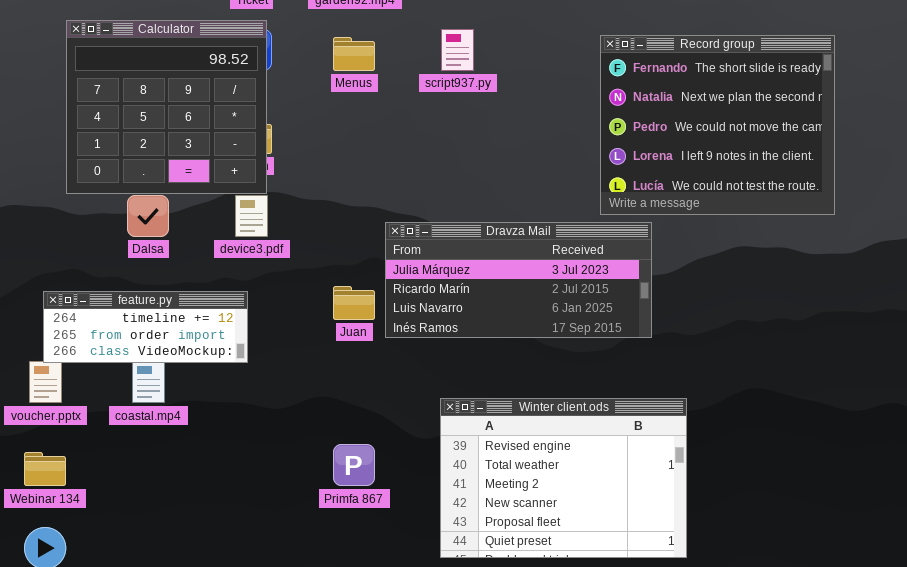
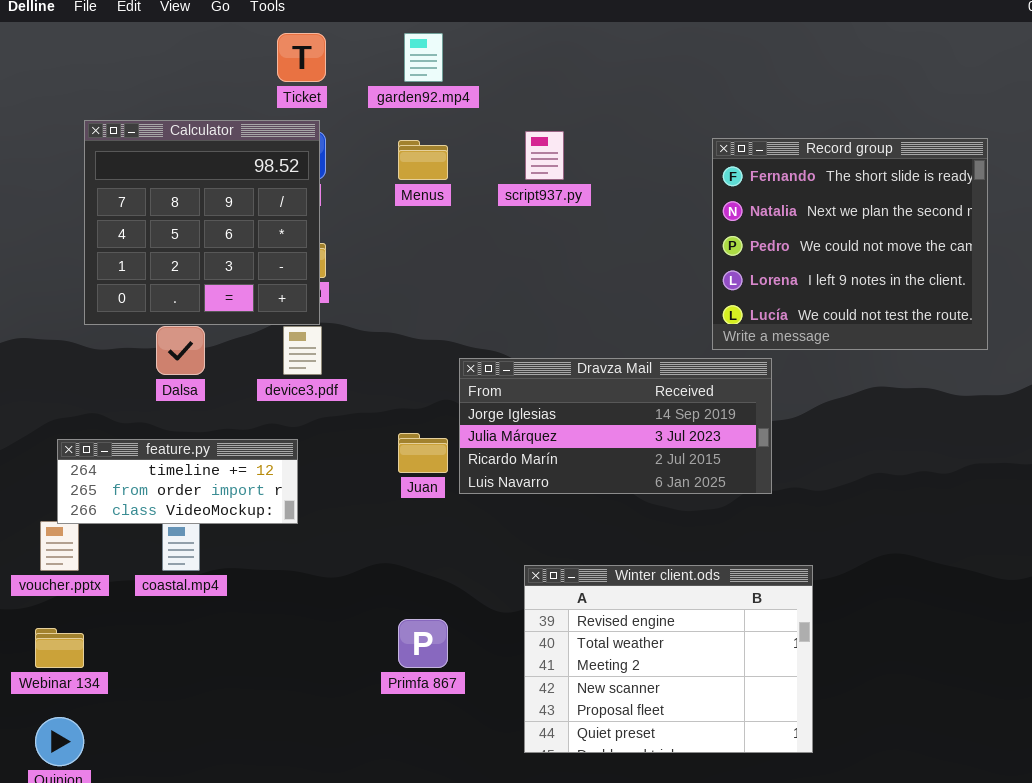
Dravza Mail: [385,222,652,338] -> [459,358,772,494], scrolled up 1 row

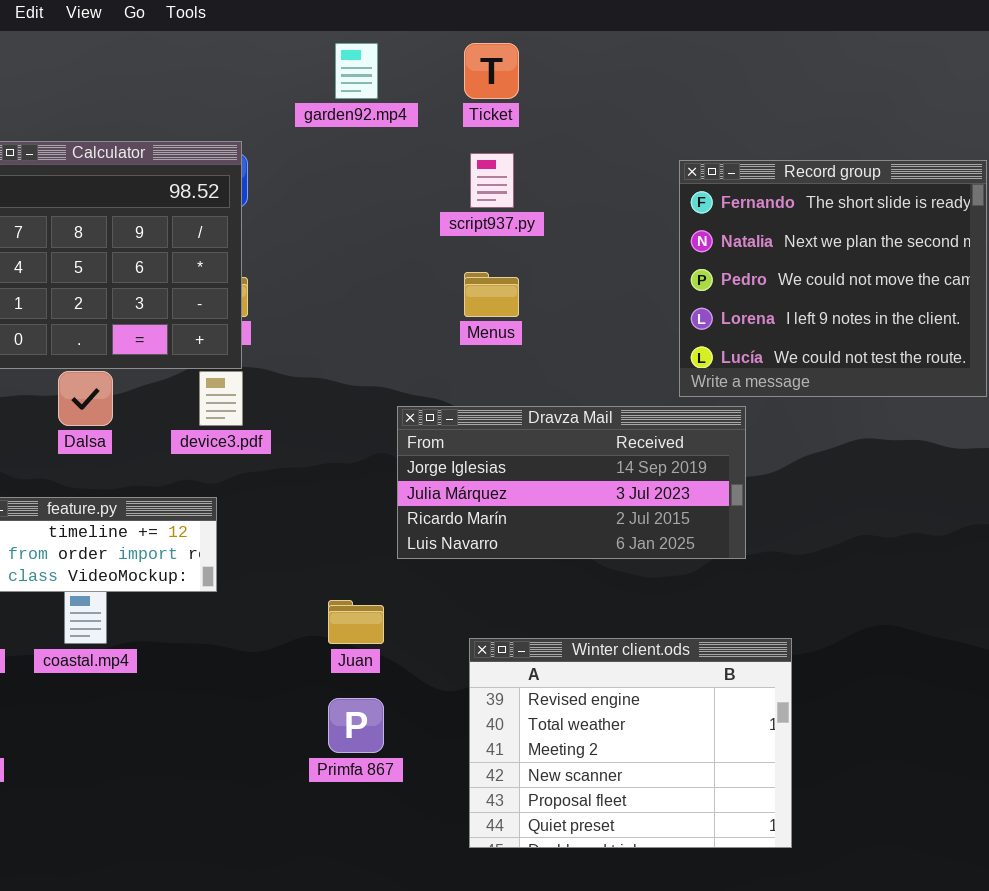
Ticket: [277,33,326,82] -> [464,43,519,99], moved
Menus: [398,140,448,180] -> [464,272,519,317], moved
Juan: [398,433,448,473] -> [328,600,384,644], moved

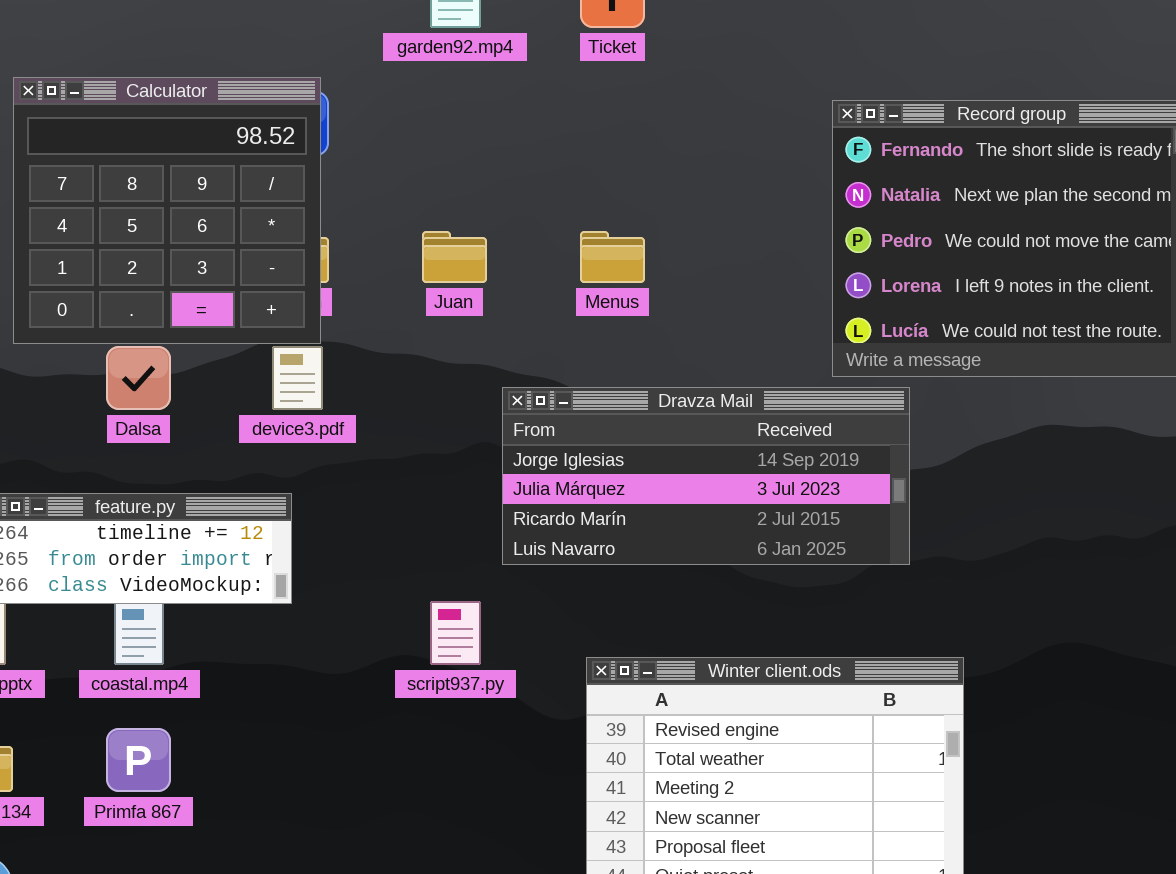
script937.py: [470,153,514,208] -> [430,601,481,665], moved
Juan: [328,600,384,644] -> [422,231,487,283], moved
Primfa 867: [328,698,384,753] -> [106,728,171,792], moved

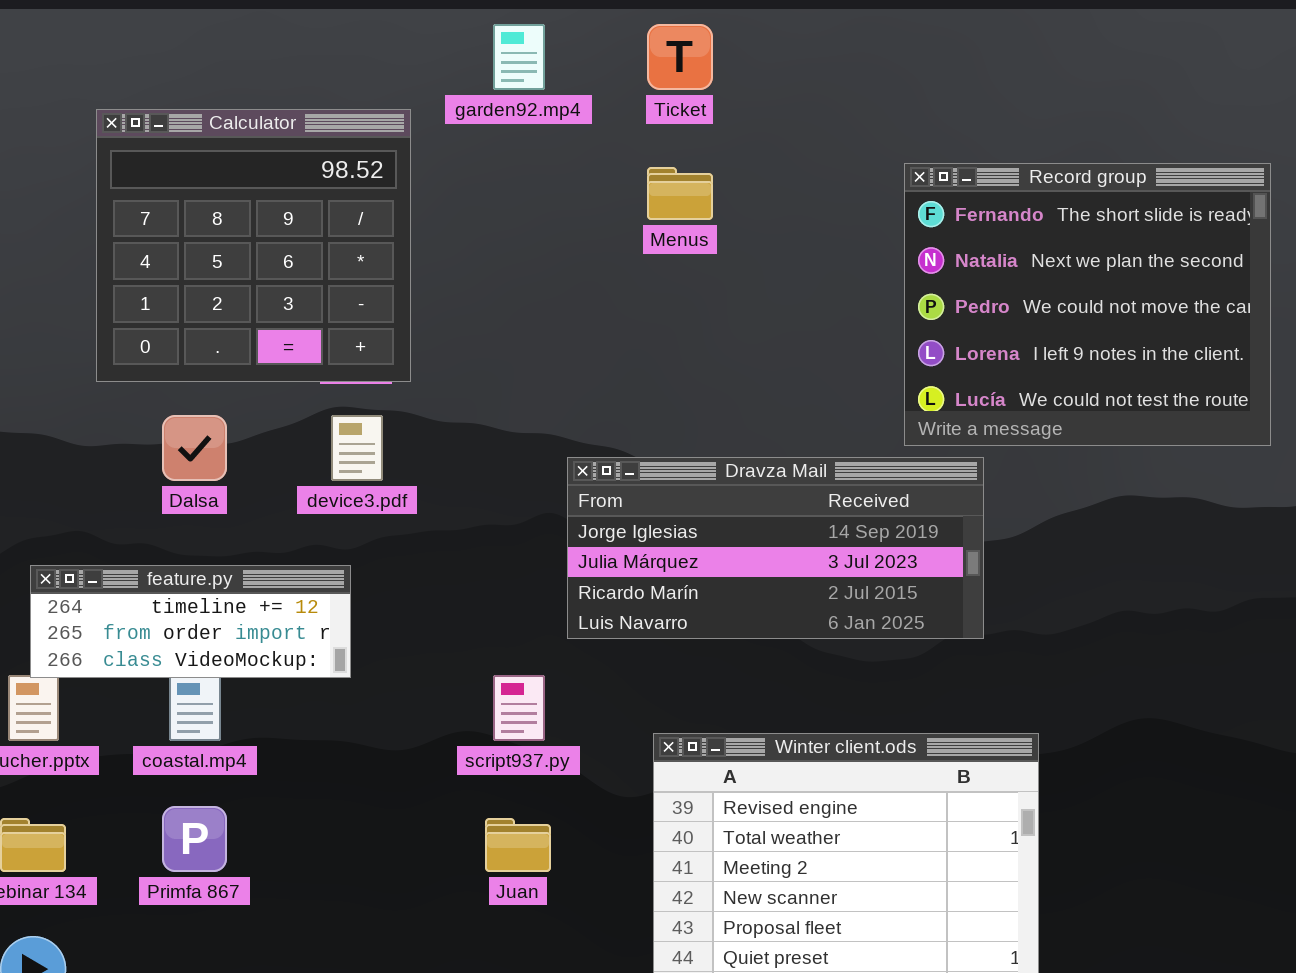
Calculator: [13,77,321,344] -> [96,109,411,382], moved
Juan: [422,231,487,283] -> [485,818,551,872], moved
Menus: [580,231,645,283] -> [647,167,713,220], moved

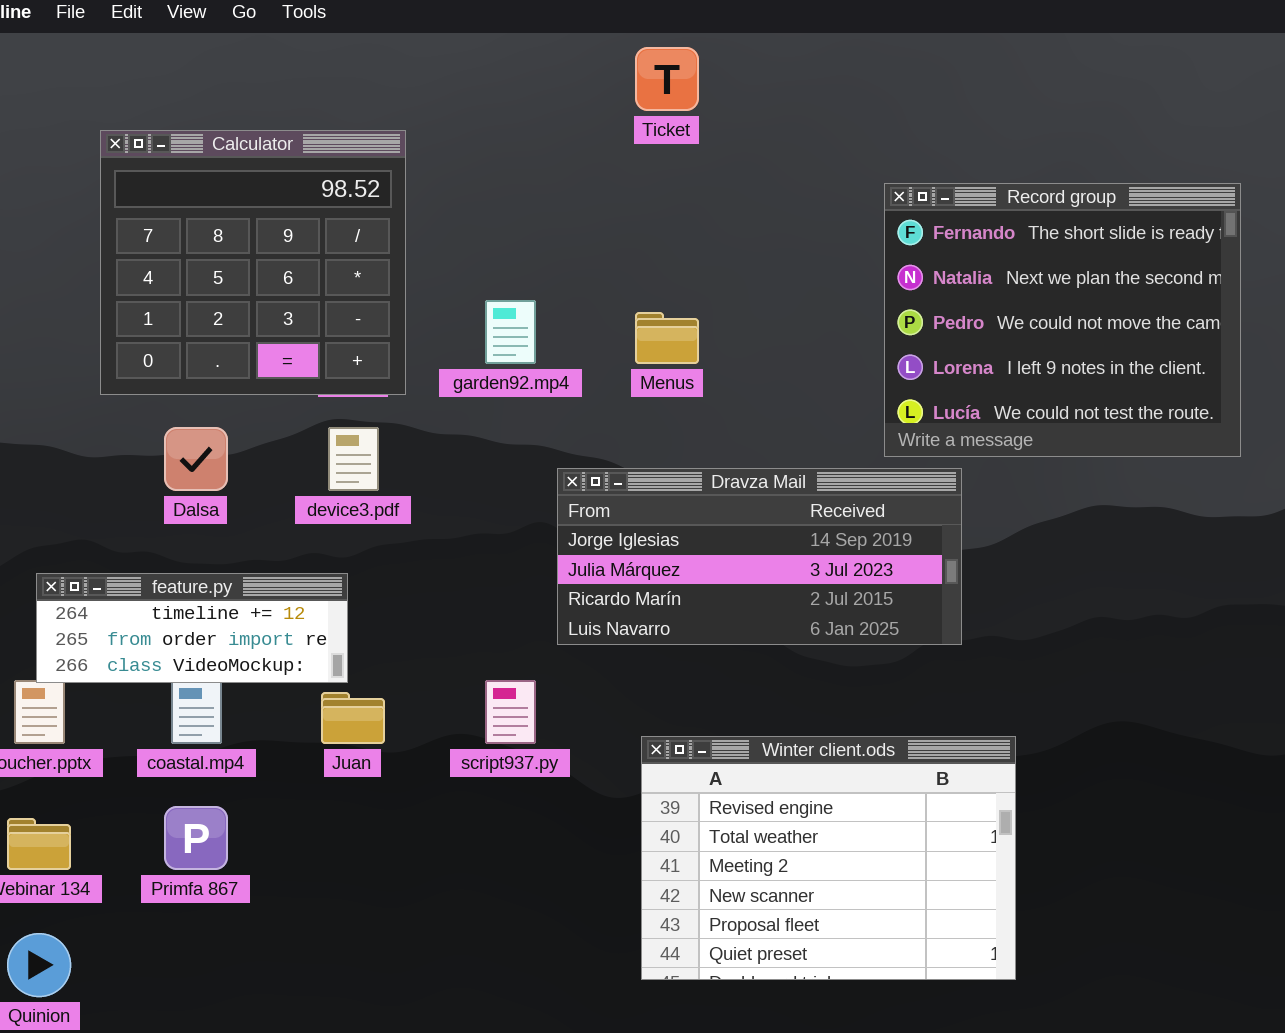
garden92.mp4: [493,24,545,90] -> [485,300,536,364], moved
Menus: [647,167,713,220] -> [635,312,699,364], moved
Juan: [485,818,551,872] -> [321,692,385,744], moved

